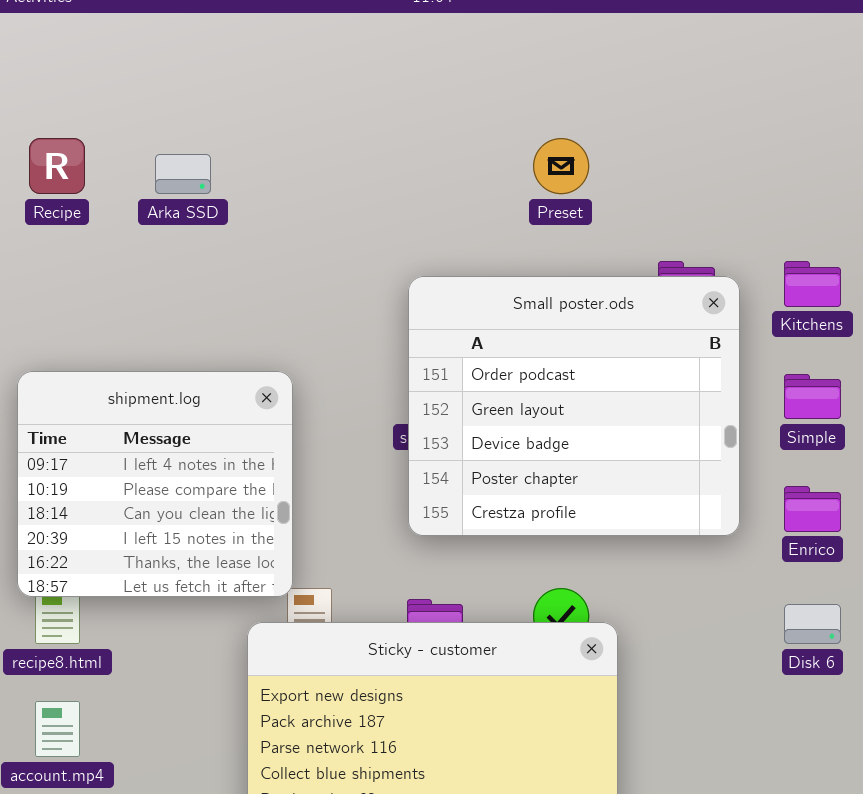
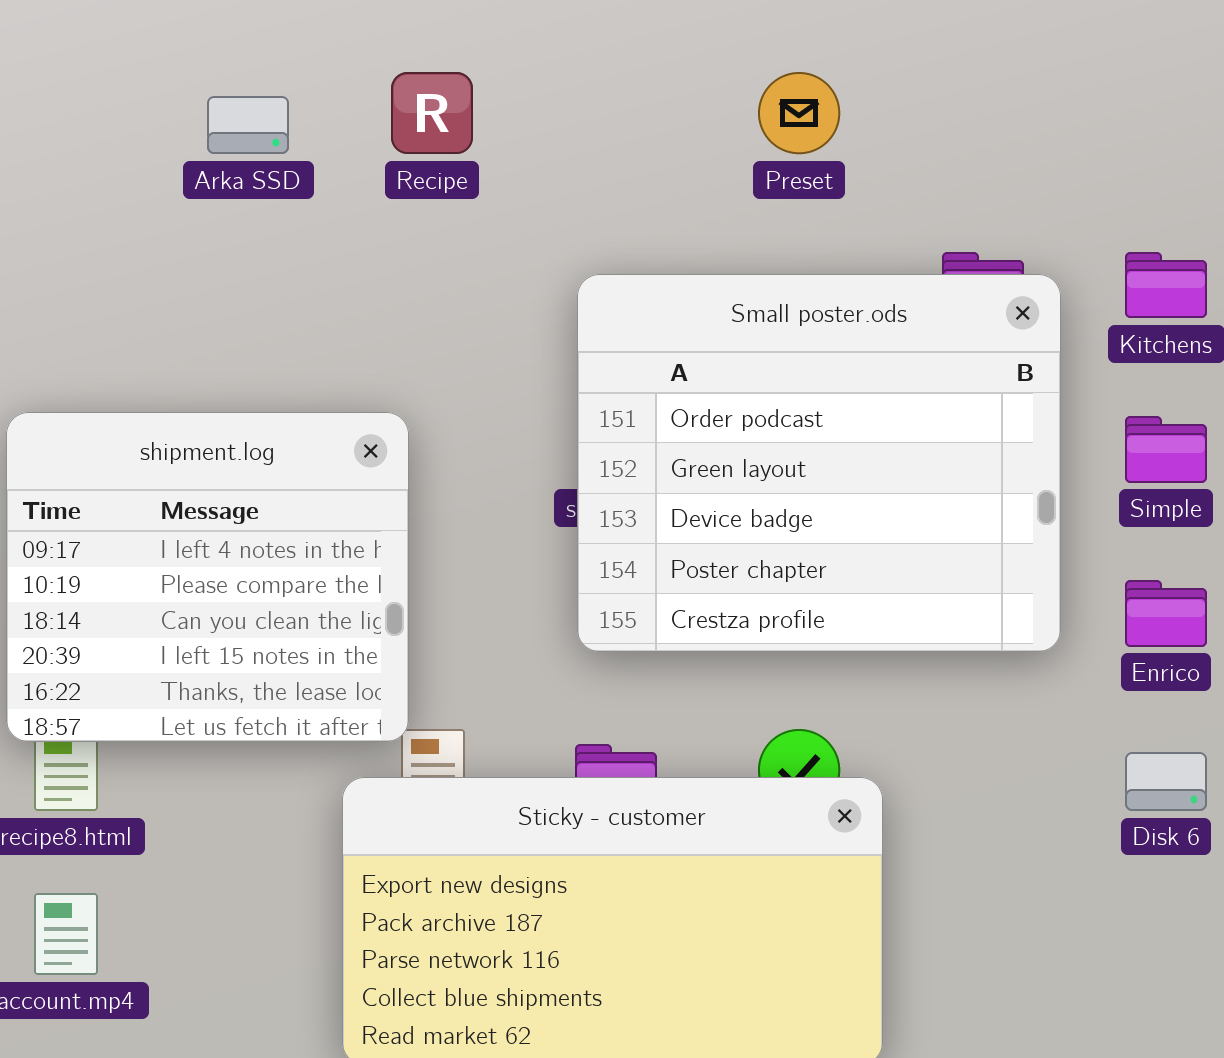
Recipe: [29,138,85,194] -> [391,72,473,154], moved

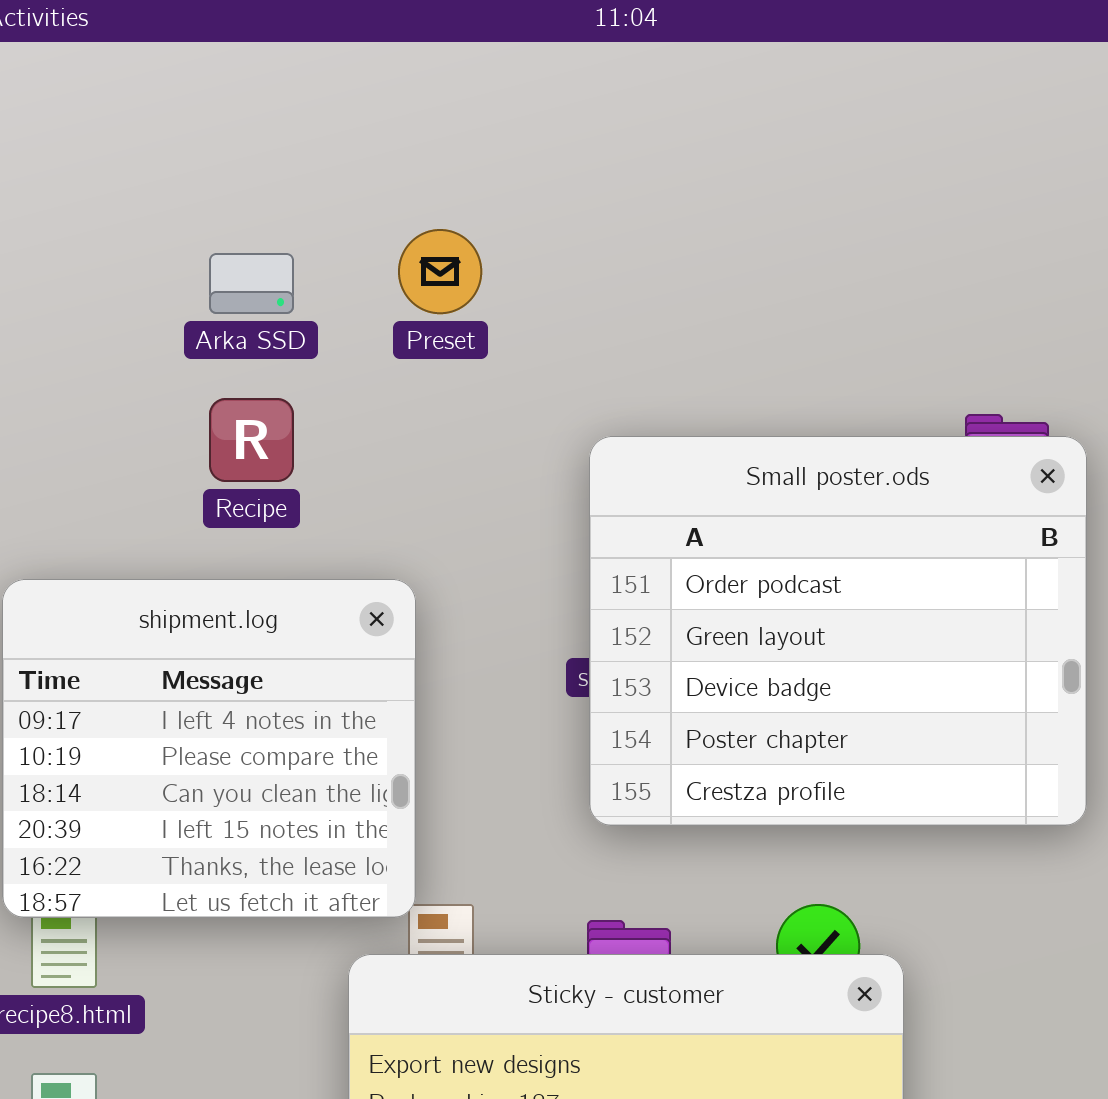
Recipe: [391,72,473,154] -> [209,398,294,482], moved
Preset: [758,72,840,154] -> [398,229,482,314], moved

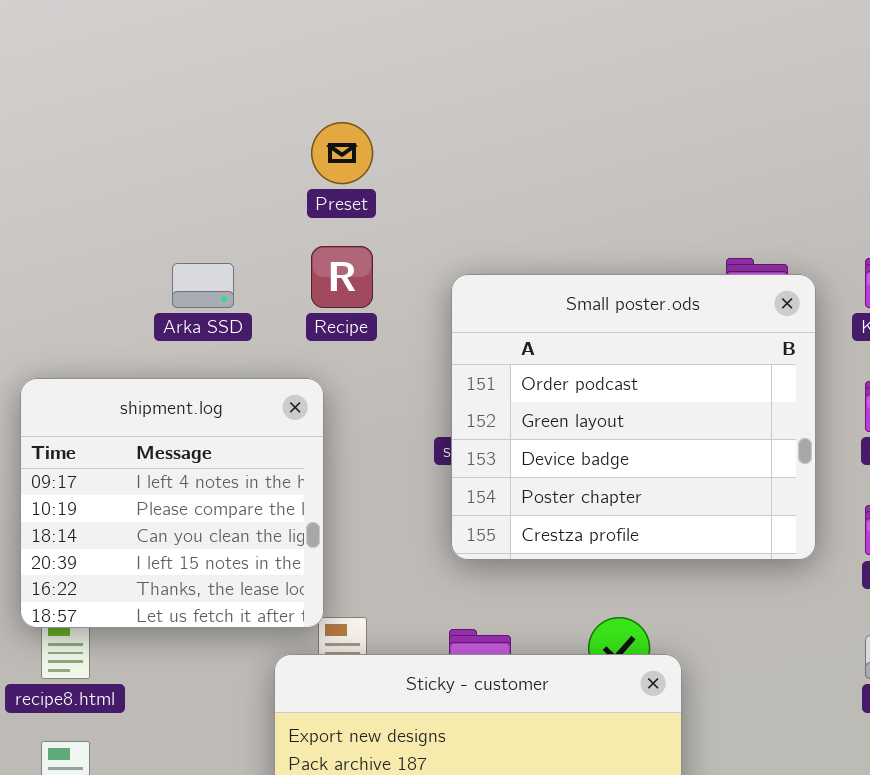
Arka SSD: [209,253,294,314] -> [172,263,234,308], moved
Recipe: [209,398,294,482] -> [311,246,373,308], moved

